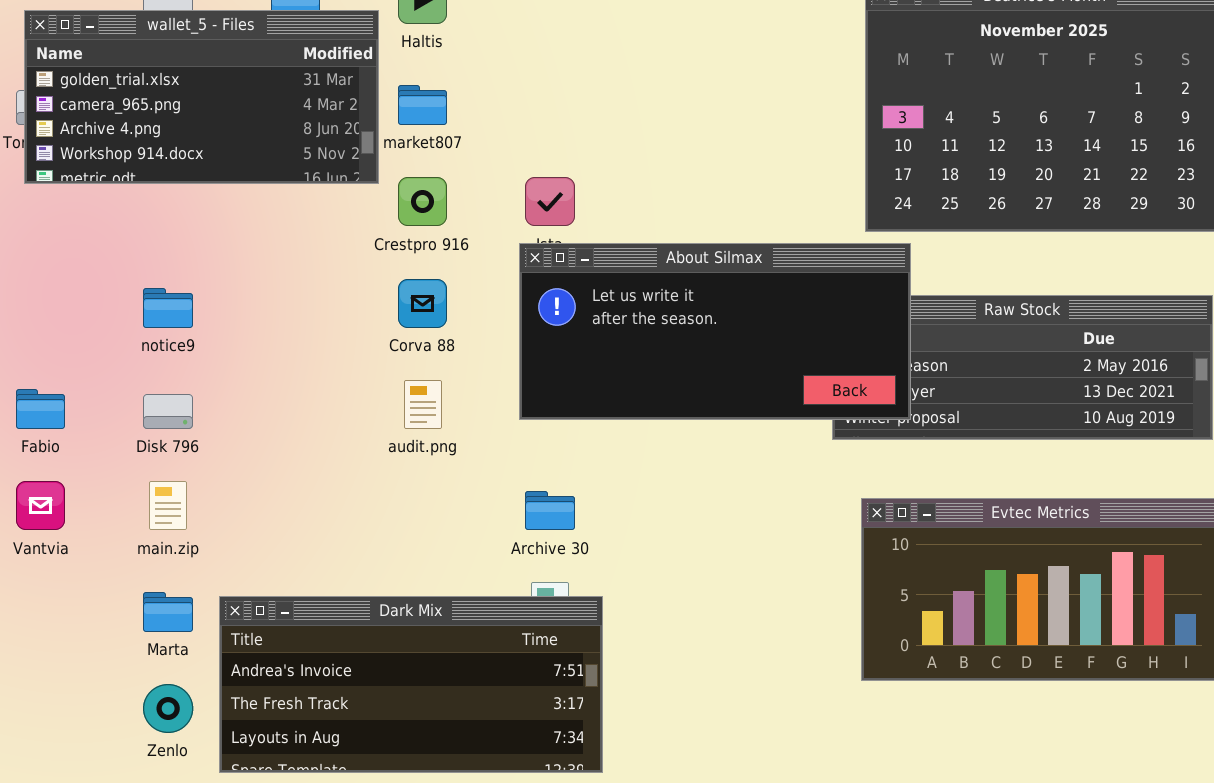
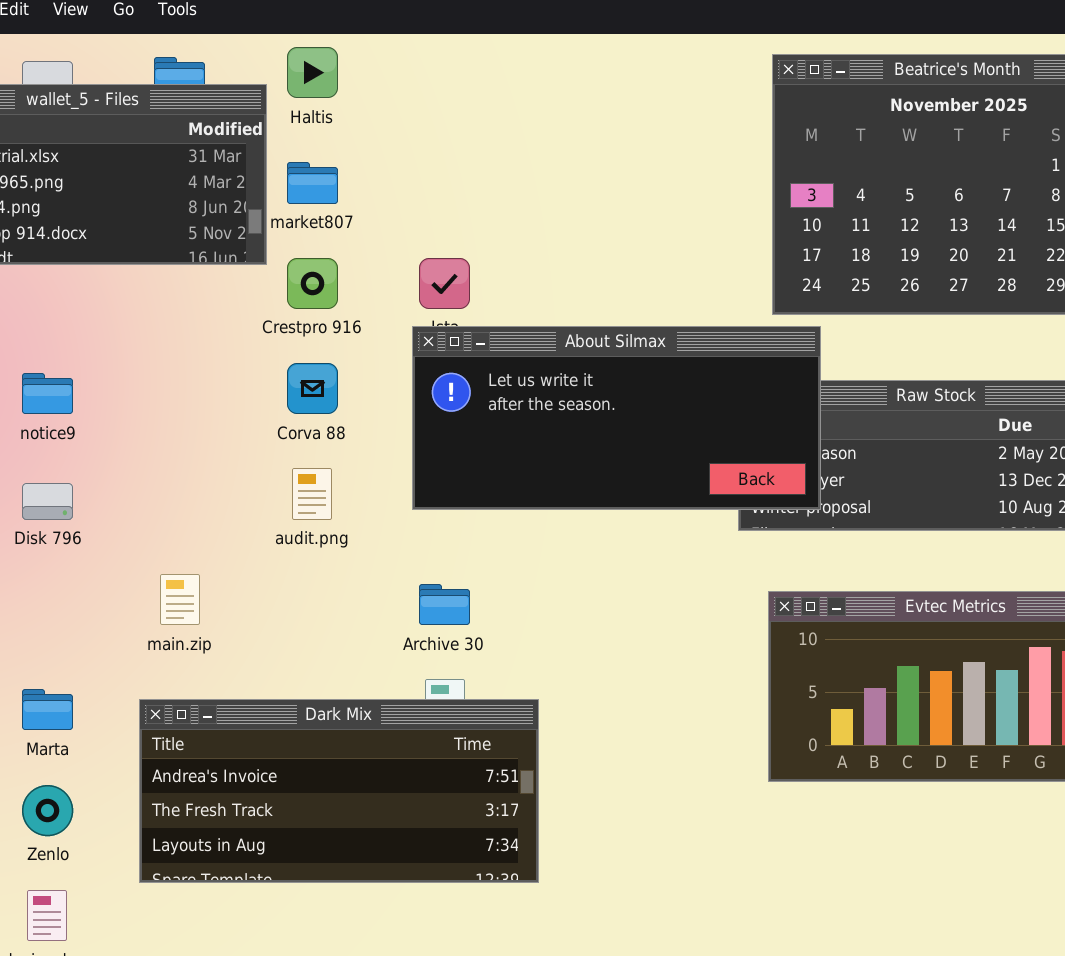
main.zip: [149,481,187,530] -> [160,574,200,625], moved
Dark Mix: [219,596,603,773] -> [139,699,539,883], moved

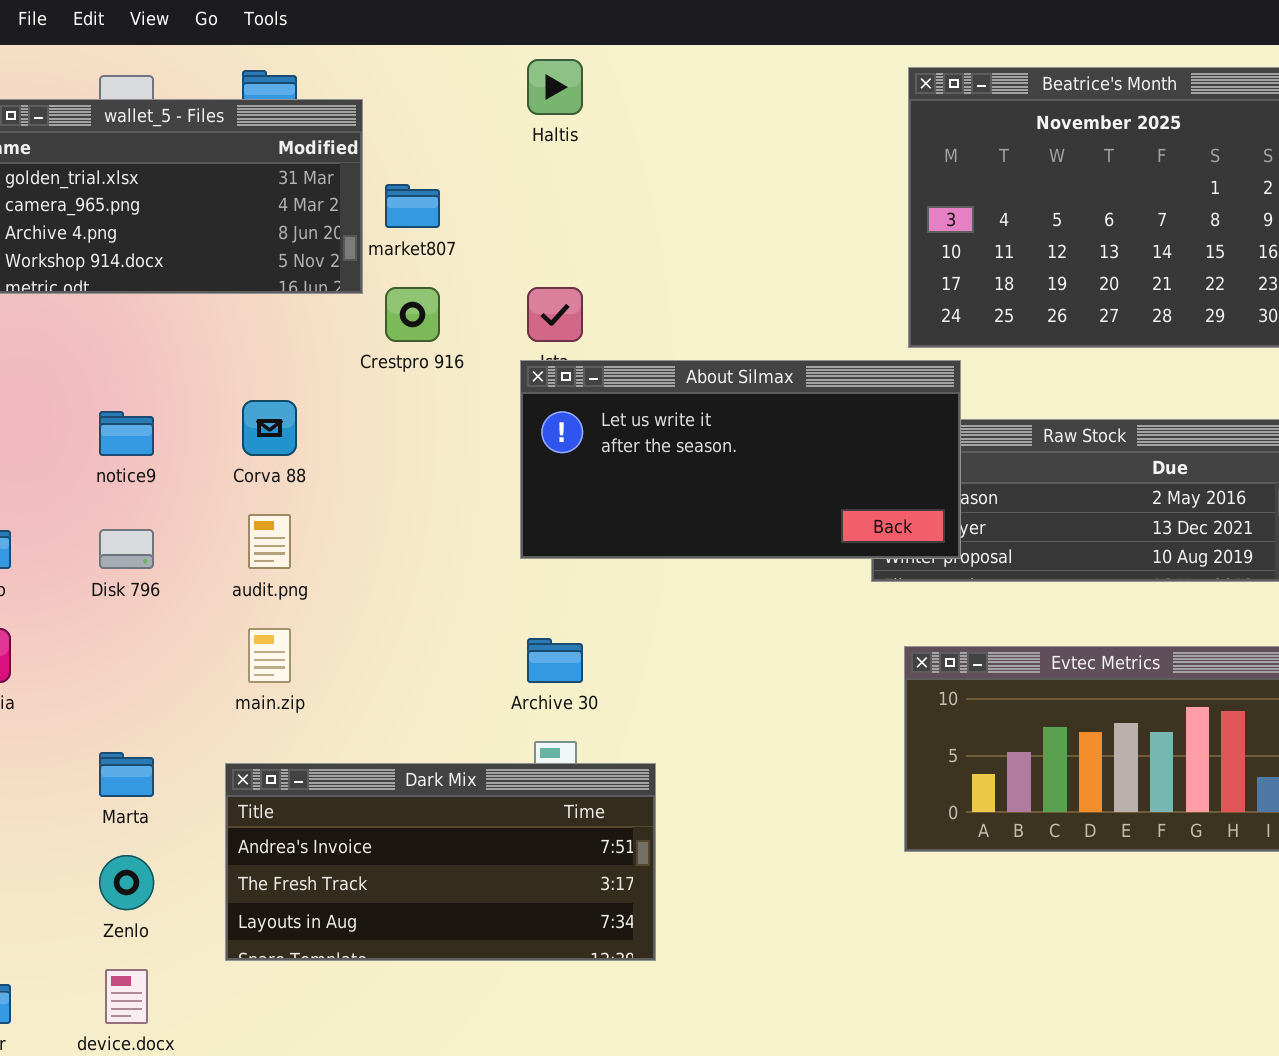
Haltis: [287,47,338,98] -> [527,59,583,115], moved
Corva 88: [287,363,338,414] -> [242,400,297,456], moved
audit.png: [292,468,332,520] -> [248,514,291,569], moved

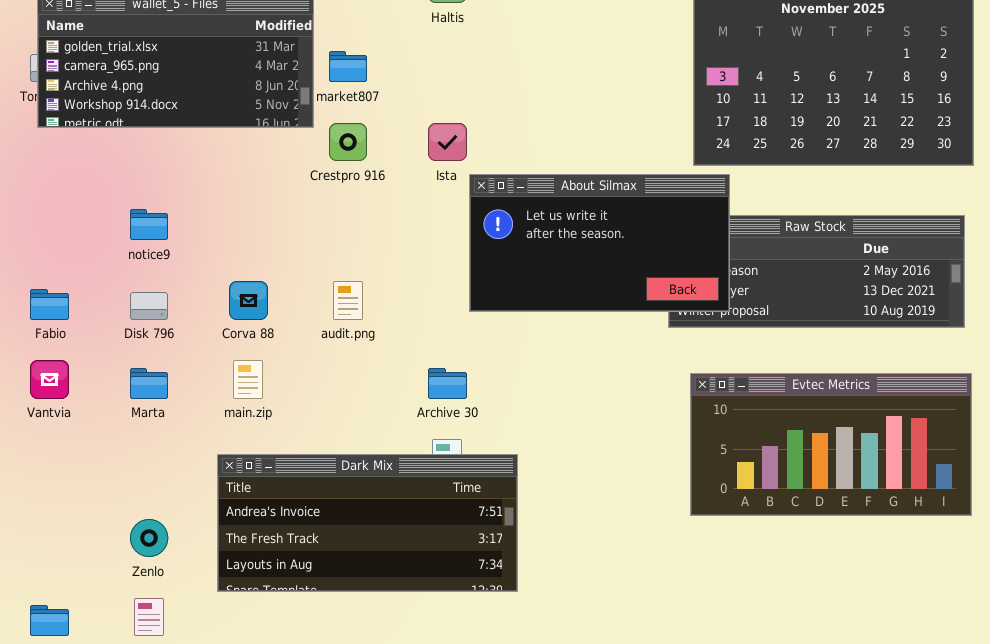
About Silmax: [520,360,961,559] -> [469,174,730,312], resized
Corva 88: [242,400,297,456] -> [229,281,268,320], moved
audit.png: [248,514,291,569] -> [333,281,363,320], moved
Marta: [99,752,154,797] -> [130,368,168,399], moved

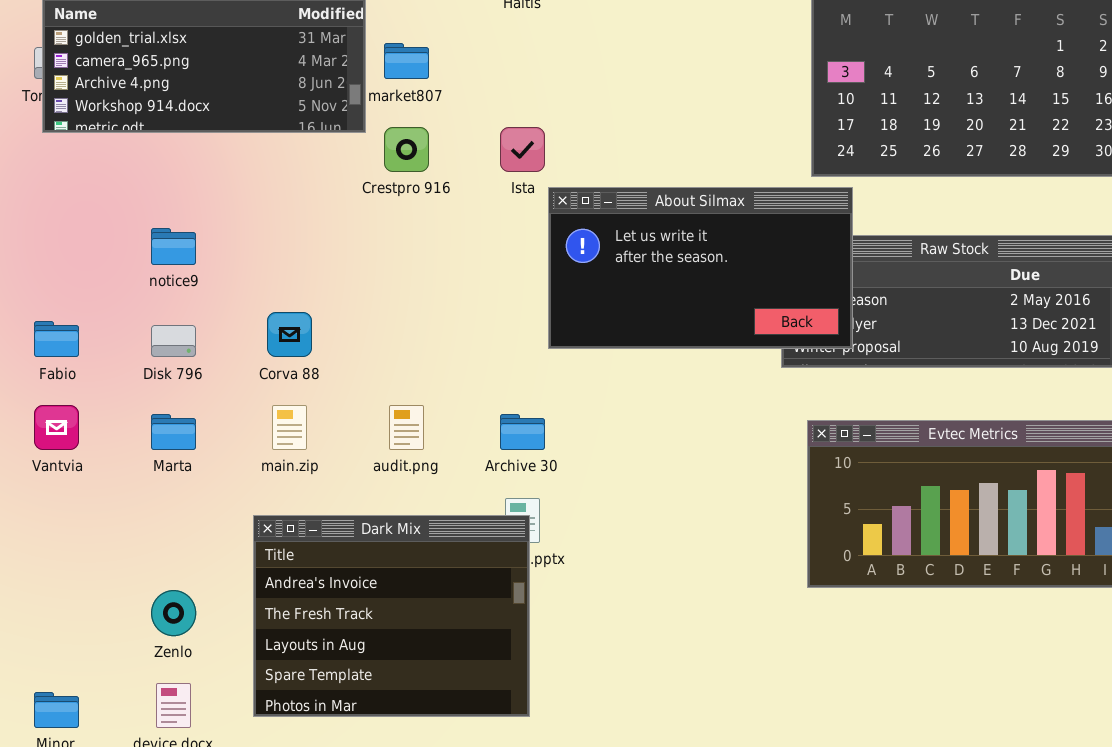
audit.png: [333,281,363,320] -> [389,405,424,450], moved
Dark Mix: [217,454,518,592] -> [253,515,530,717], resized

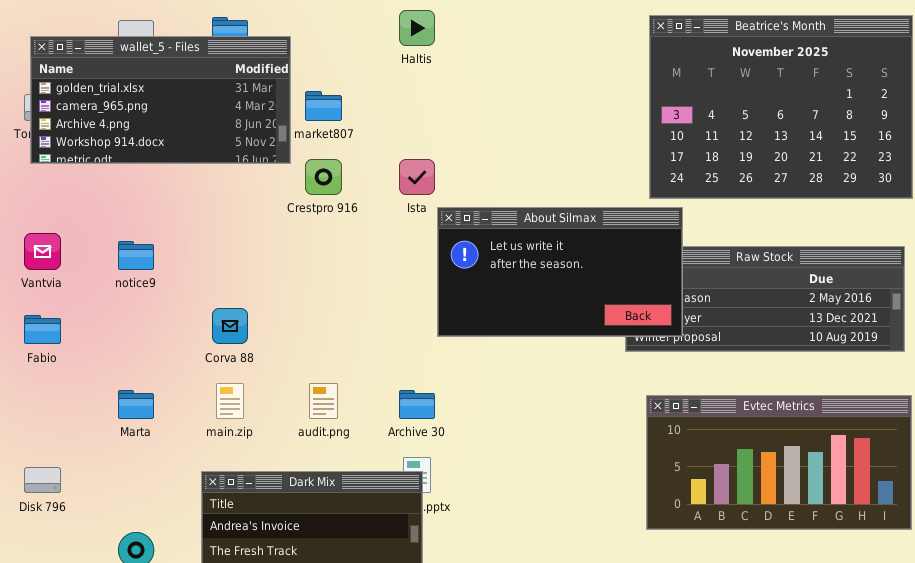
Disk 796: [151,325,196,357] -> [24,467,61,493], moved
Vantvia: [34,405,79,450] -> [24,233,61,270], moved

